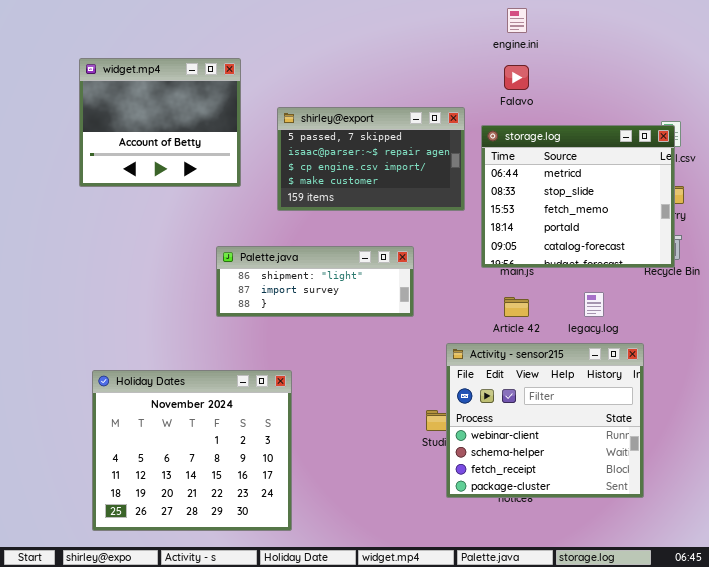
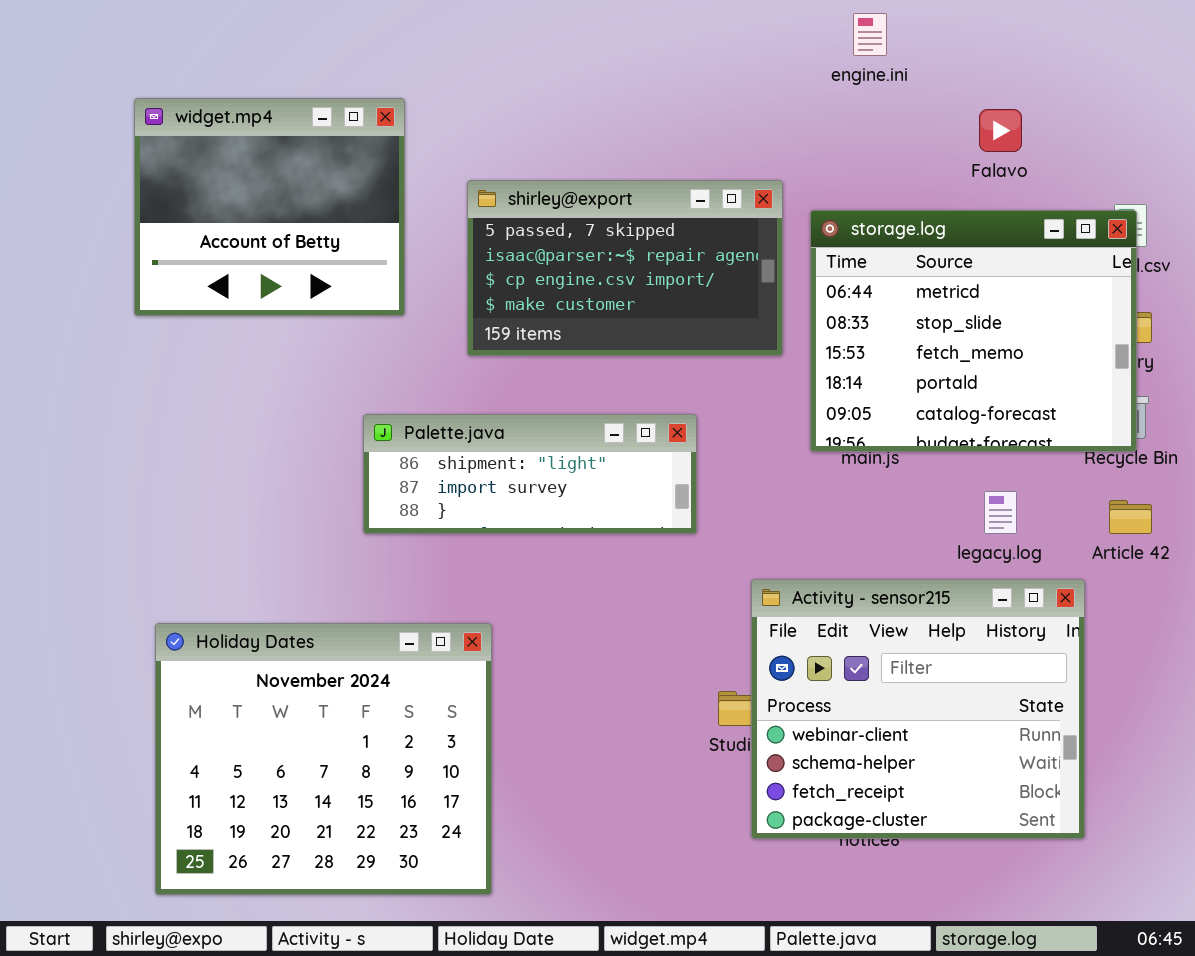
Falavo: [504,65,529,90] -> [979,109,1022,152], moved
Article 42: [504,297,529,317] -> [1109,500,1152,534], moved

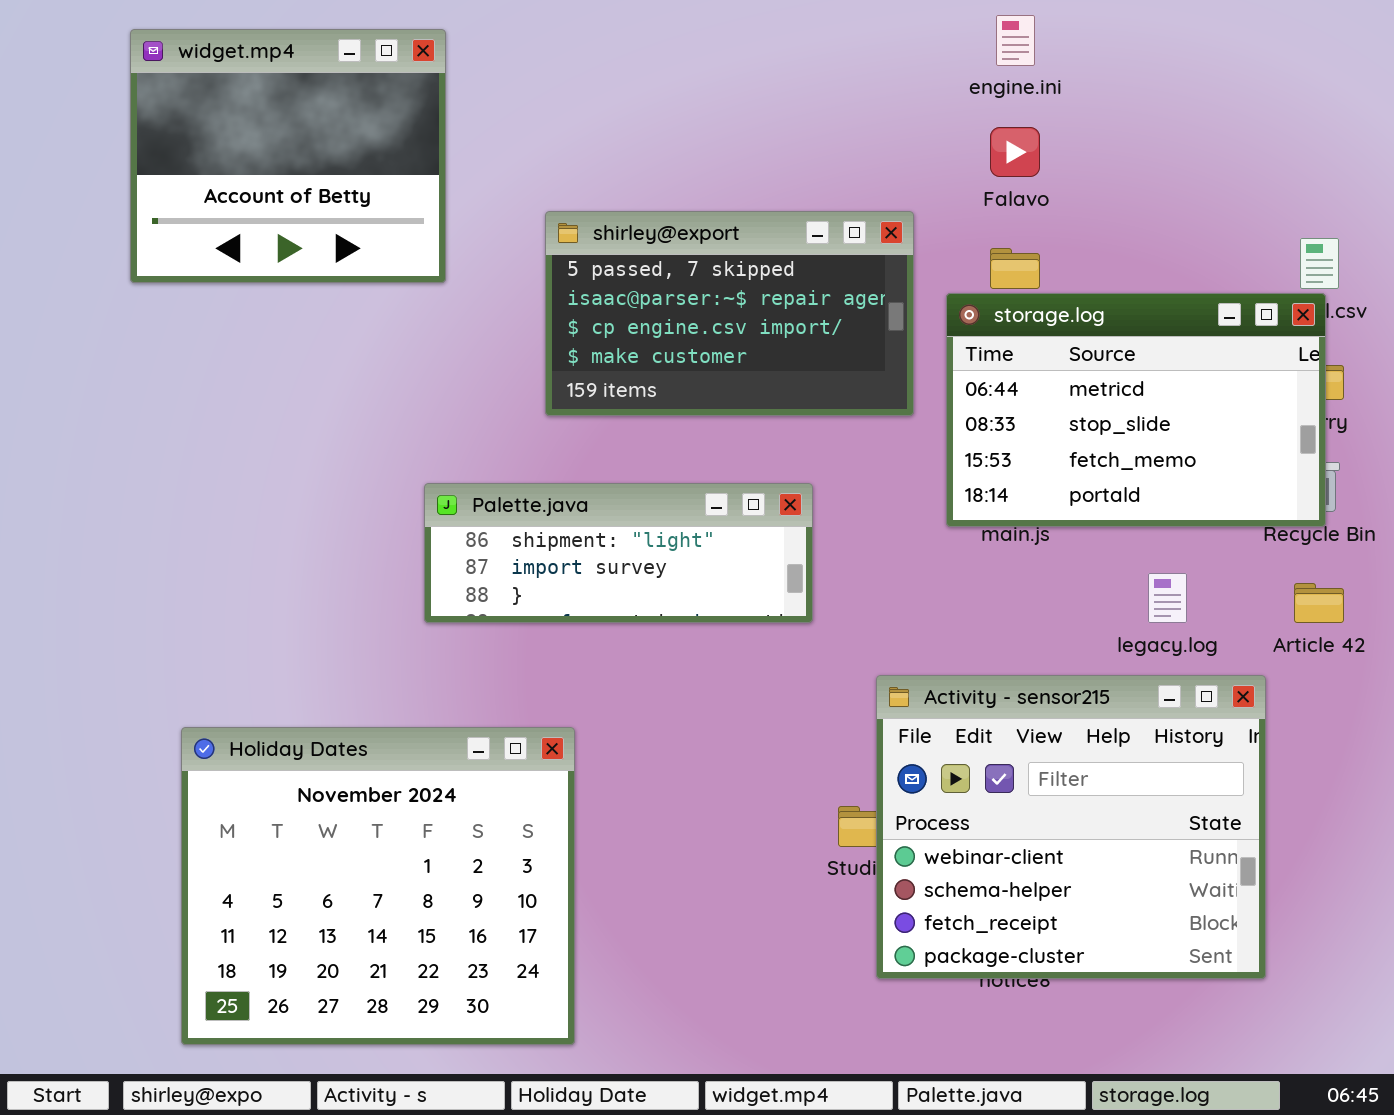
widget.mp4: [134,98,405,316] -> [130,29,446,283], moved
Falavo: [979,109,1022,152] -> [990,127,1040,177], moved
storage.log: [810,210,1137,452] -> [946,293,1326,527], resized

